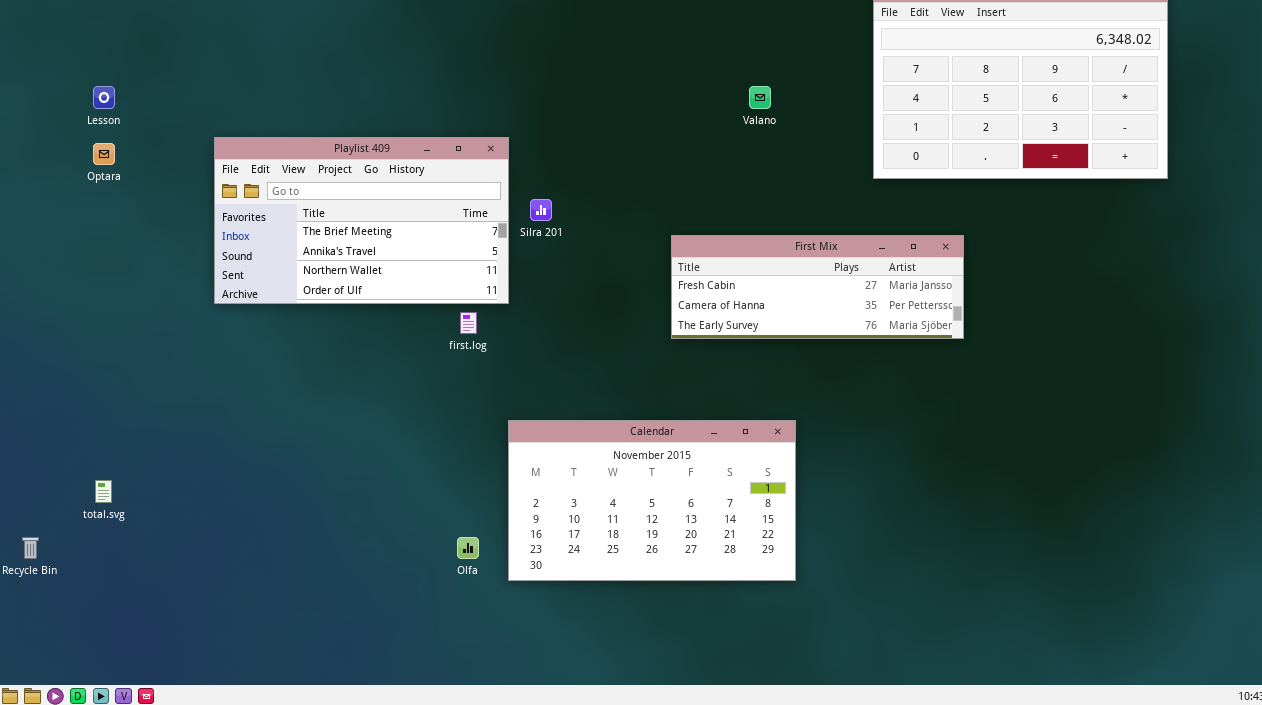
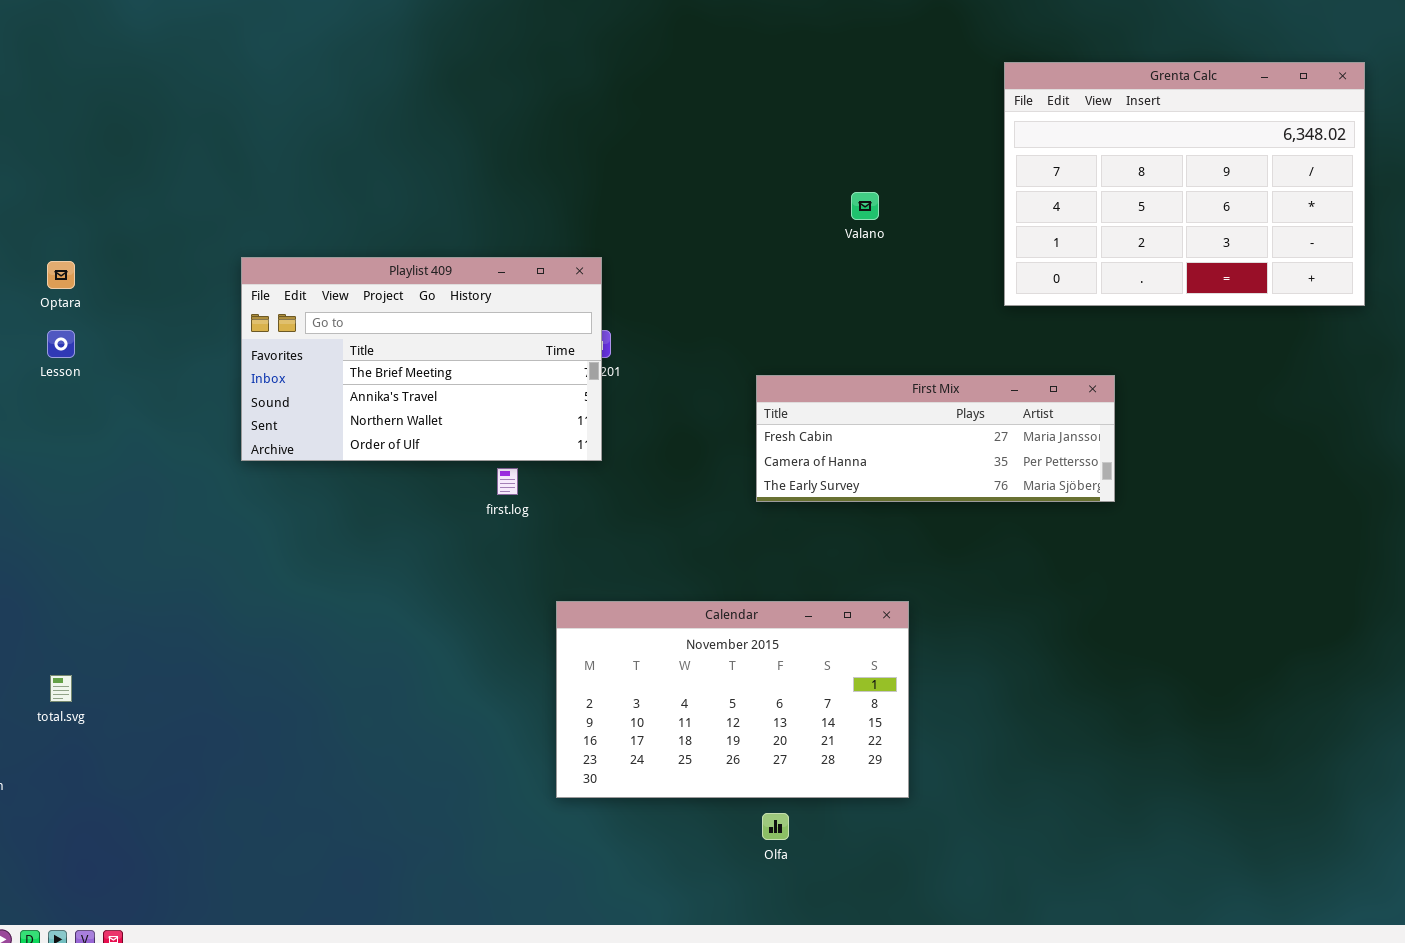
Lesson: [93,86,115,109] -> [47,330,75,358], moved
Playlist 409: [214,137,509,304] -> [241,257,602,461], moved
Olfa: [457,537,479,559] -> [762,813,789,840], moved

